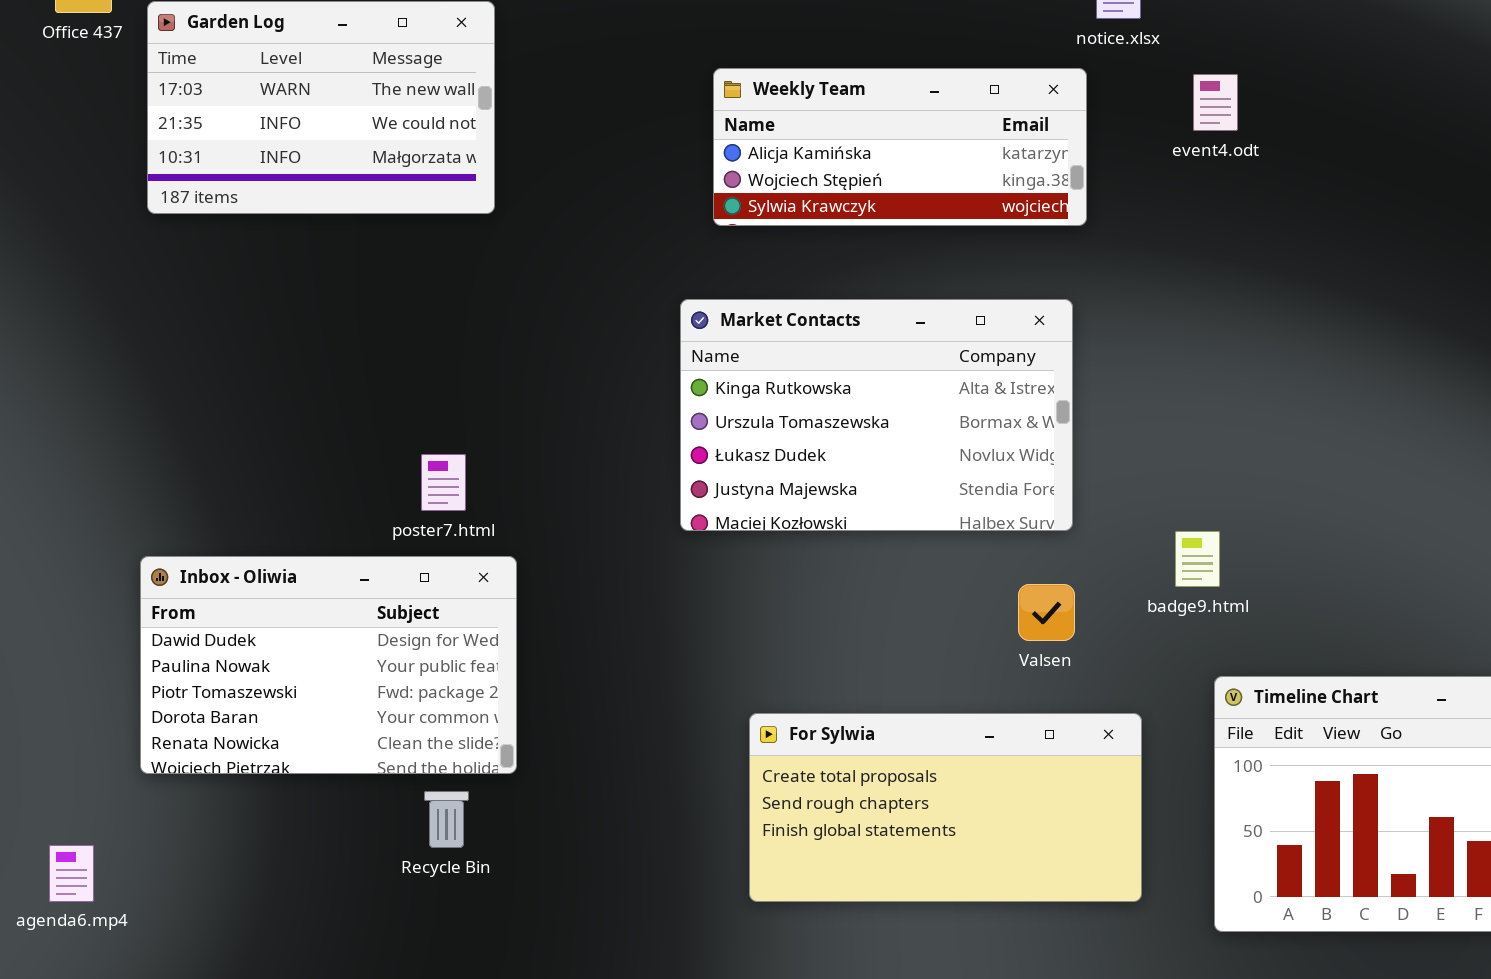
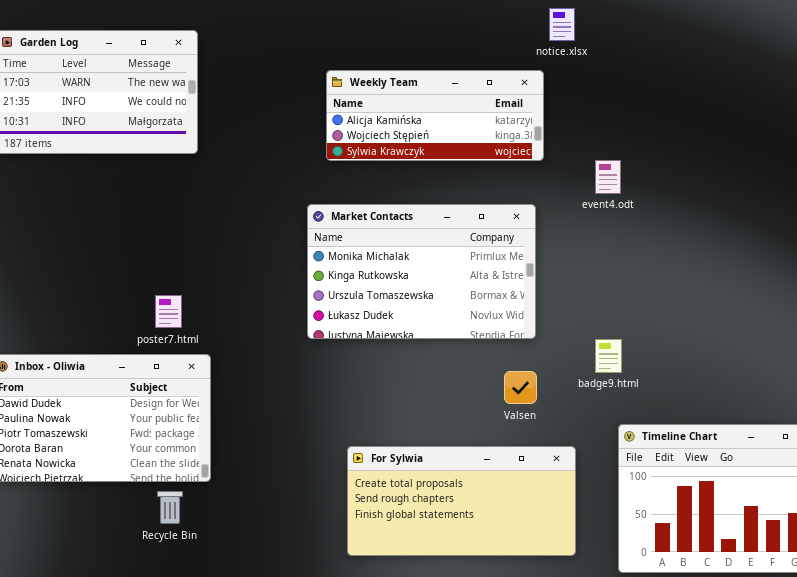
event4.odt: [1193,74,1238,131] -> [595,160,621,194], moved
Market Contacts: [680,299,1073,531] -> [307,204,536,339], scrolled up 1 row

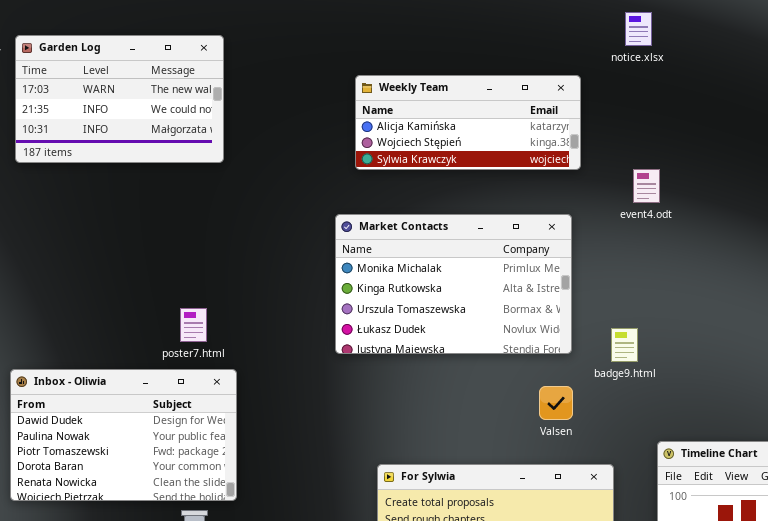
notice.xlsx: [549,8,575,41] -> [625,12,652,46], moved
badge9.html: [595,339,622,373] -> [611,328,638,362], moved

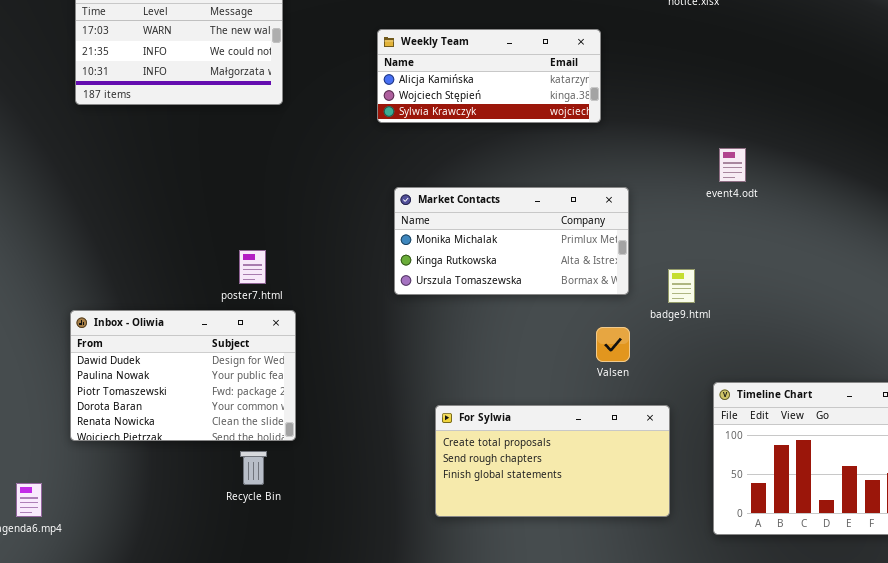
Weekly Team: [355,75,581,170] -> [377,29,601,123], moved
event4.odt: [633,169,660,203] -> [719,148,746,182], moved
Market Contacts: [335,214,572,354] -> [394,187,629,295], resized

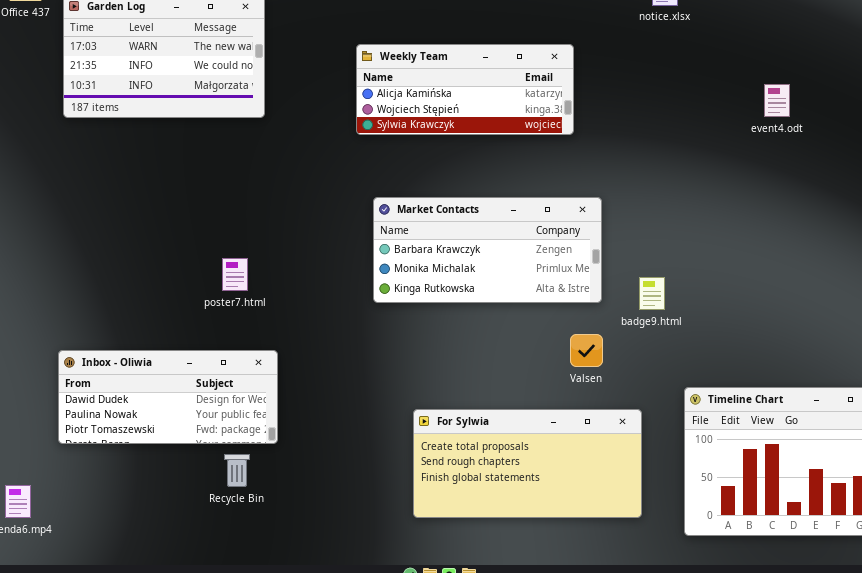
event4.odt: [719,148,746,182] -> [764,84,790,117], moved
Market Contacts: [394,187,629,295] -> [373,197,602,303], scrolled up 1 row
Inbox - Oliwia: [70,310,296,441] -> [58,350,278,444], resized

